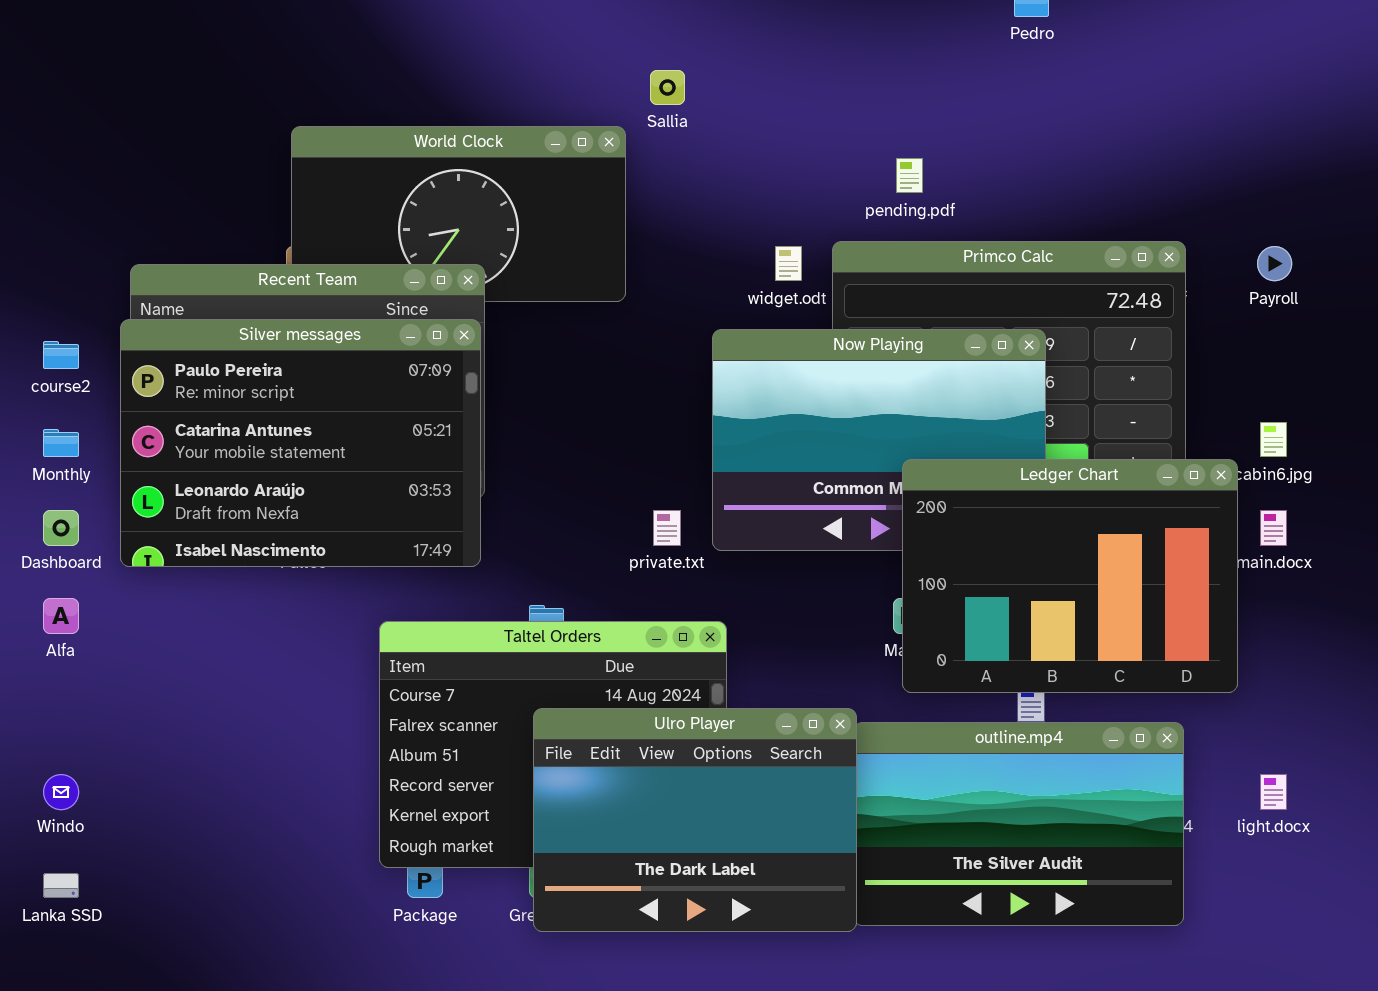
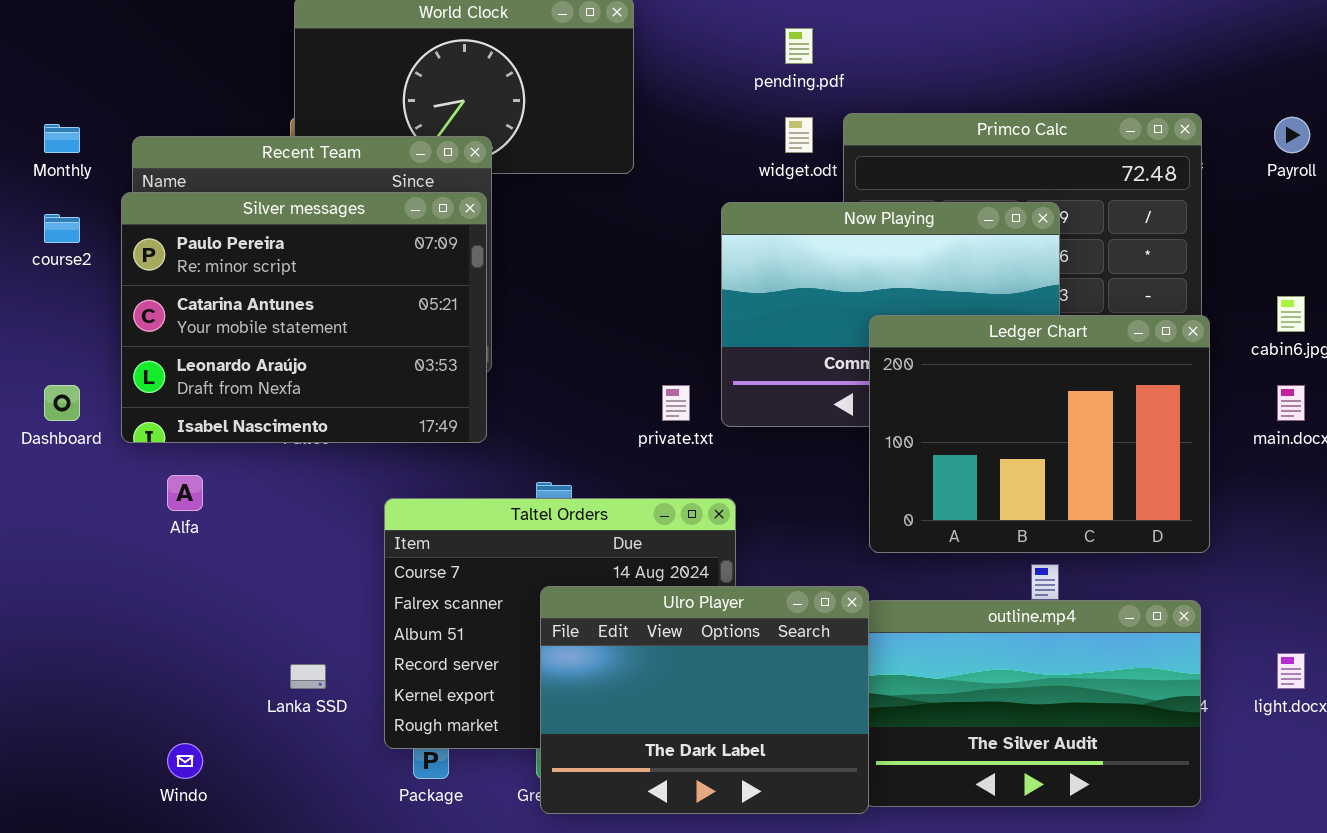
pending.pdf: [896,158,923,193] -> [785,28,813,64], moved
Monthly: [43,429,79,457] -> [44,124,80,153], moved
Ledger Chart: [902,459,1238,693] -> [869,315,1210,553], moved
Alfa: [43,598,79,634] -> [167,475,203,511], moved
Windo: [43,774,79,810] -> [167,743,203,779], moved
Lanka SSD: [43,873,79,898] -> [290,664,326,689], moved

